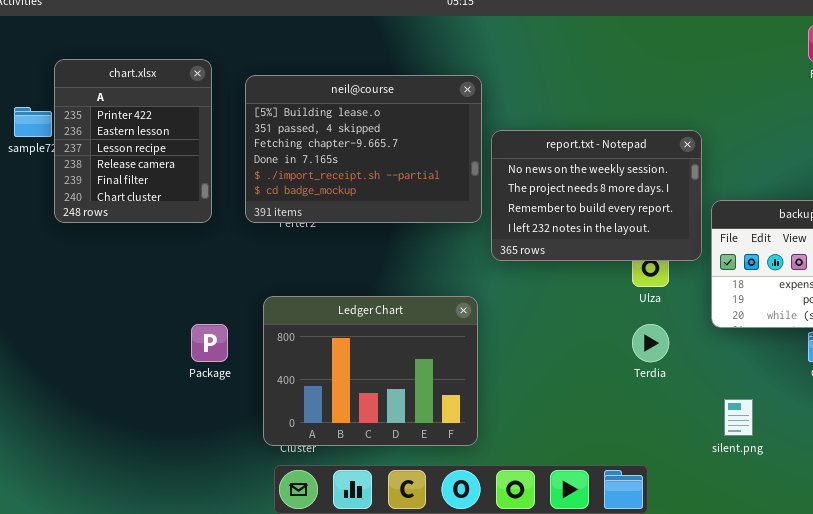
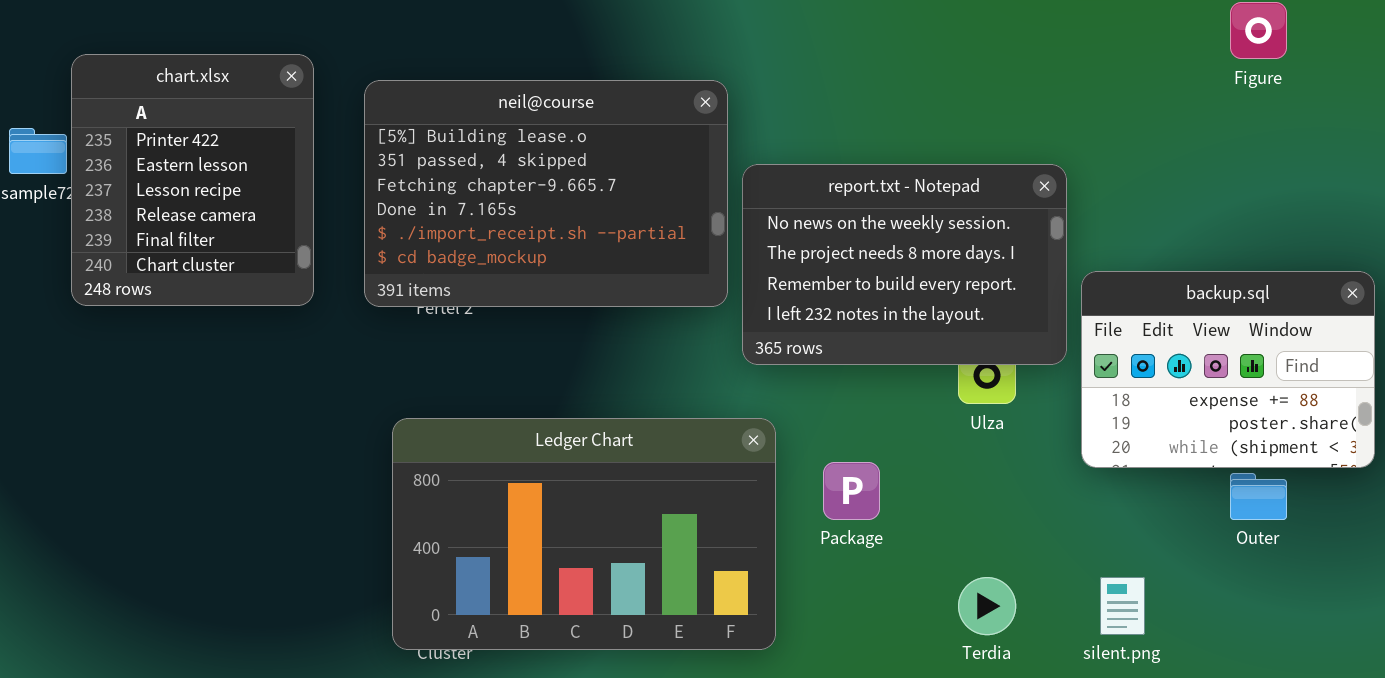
Ledger Chart: [263,296,478,446] -> [392,418,776,650], resized
Package: [191,324,228,362] -> [823,462,880,520], moved
Terdia: [632,324,669,362] -> [958,577,1016,635], moved

